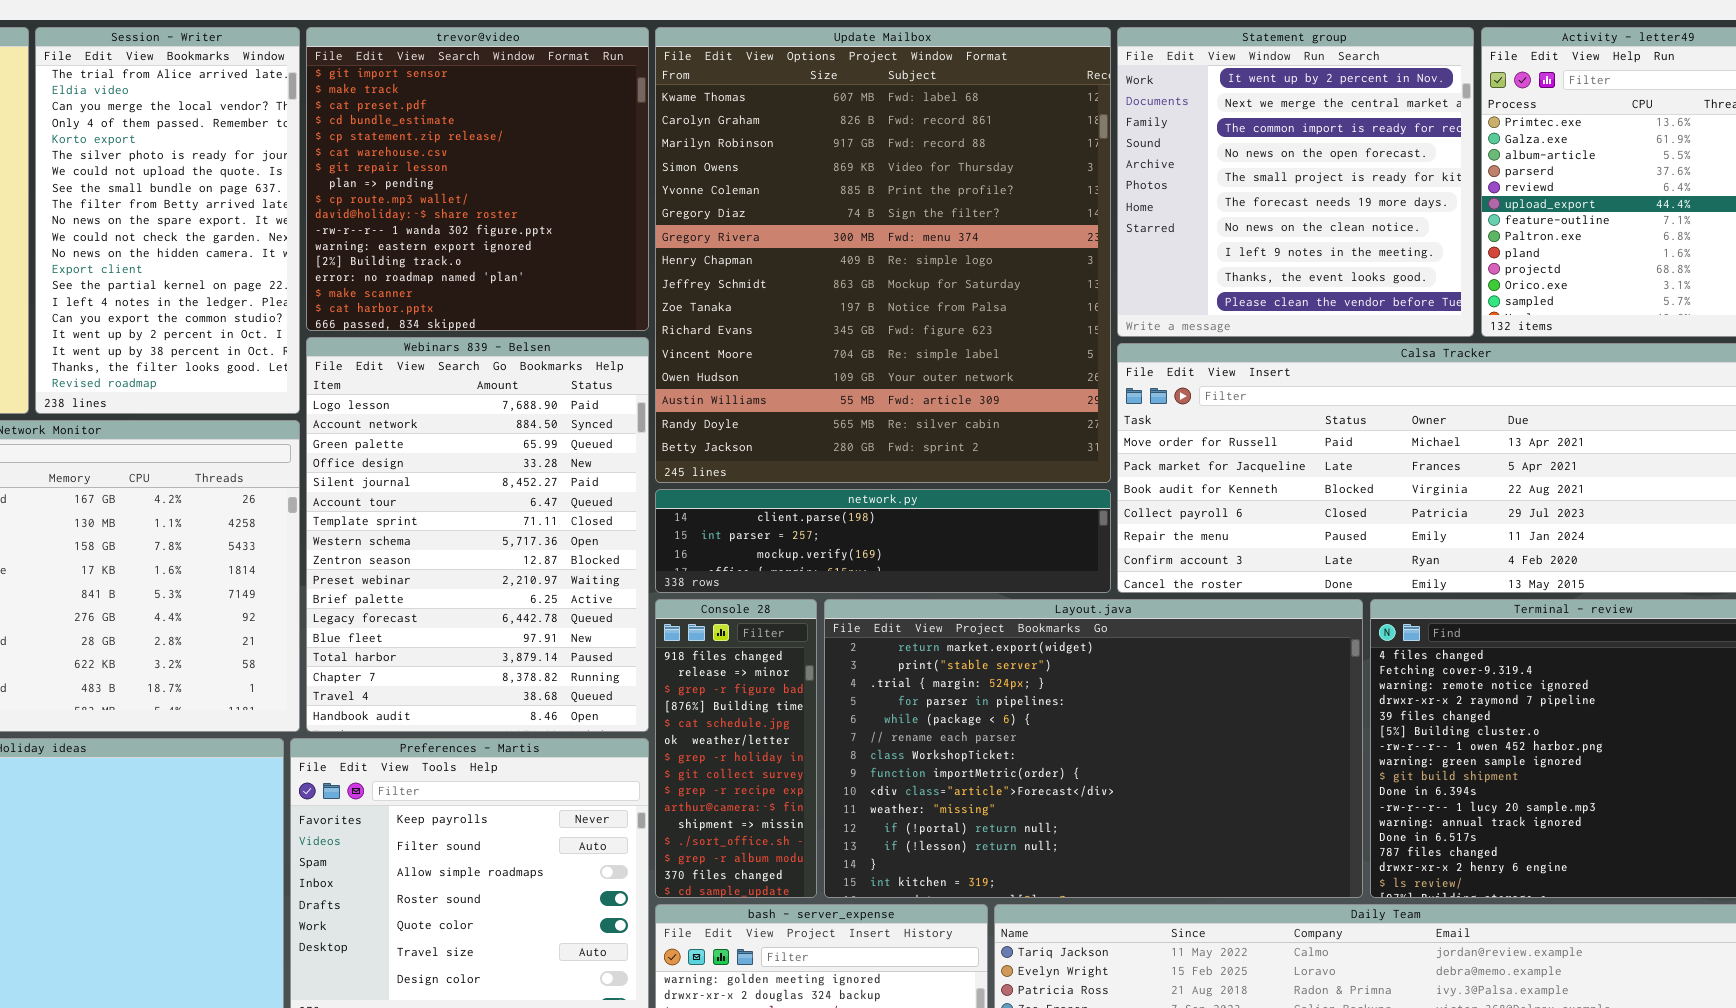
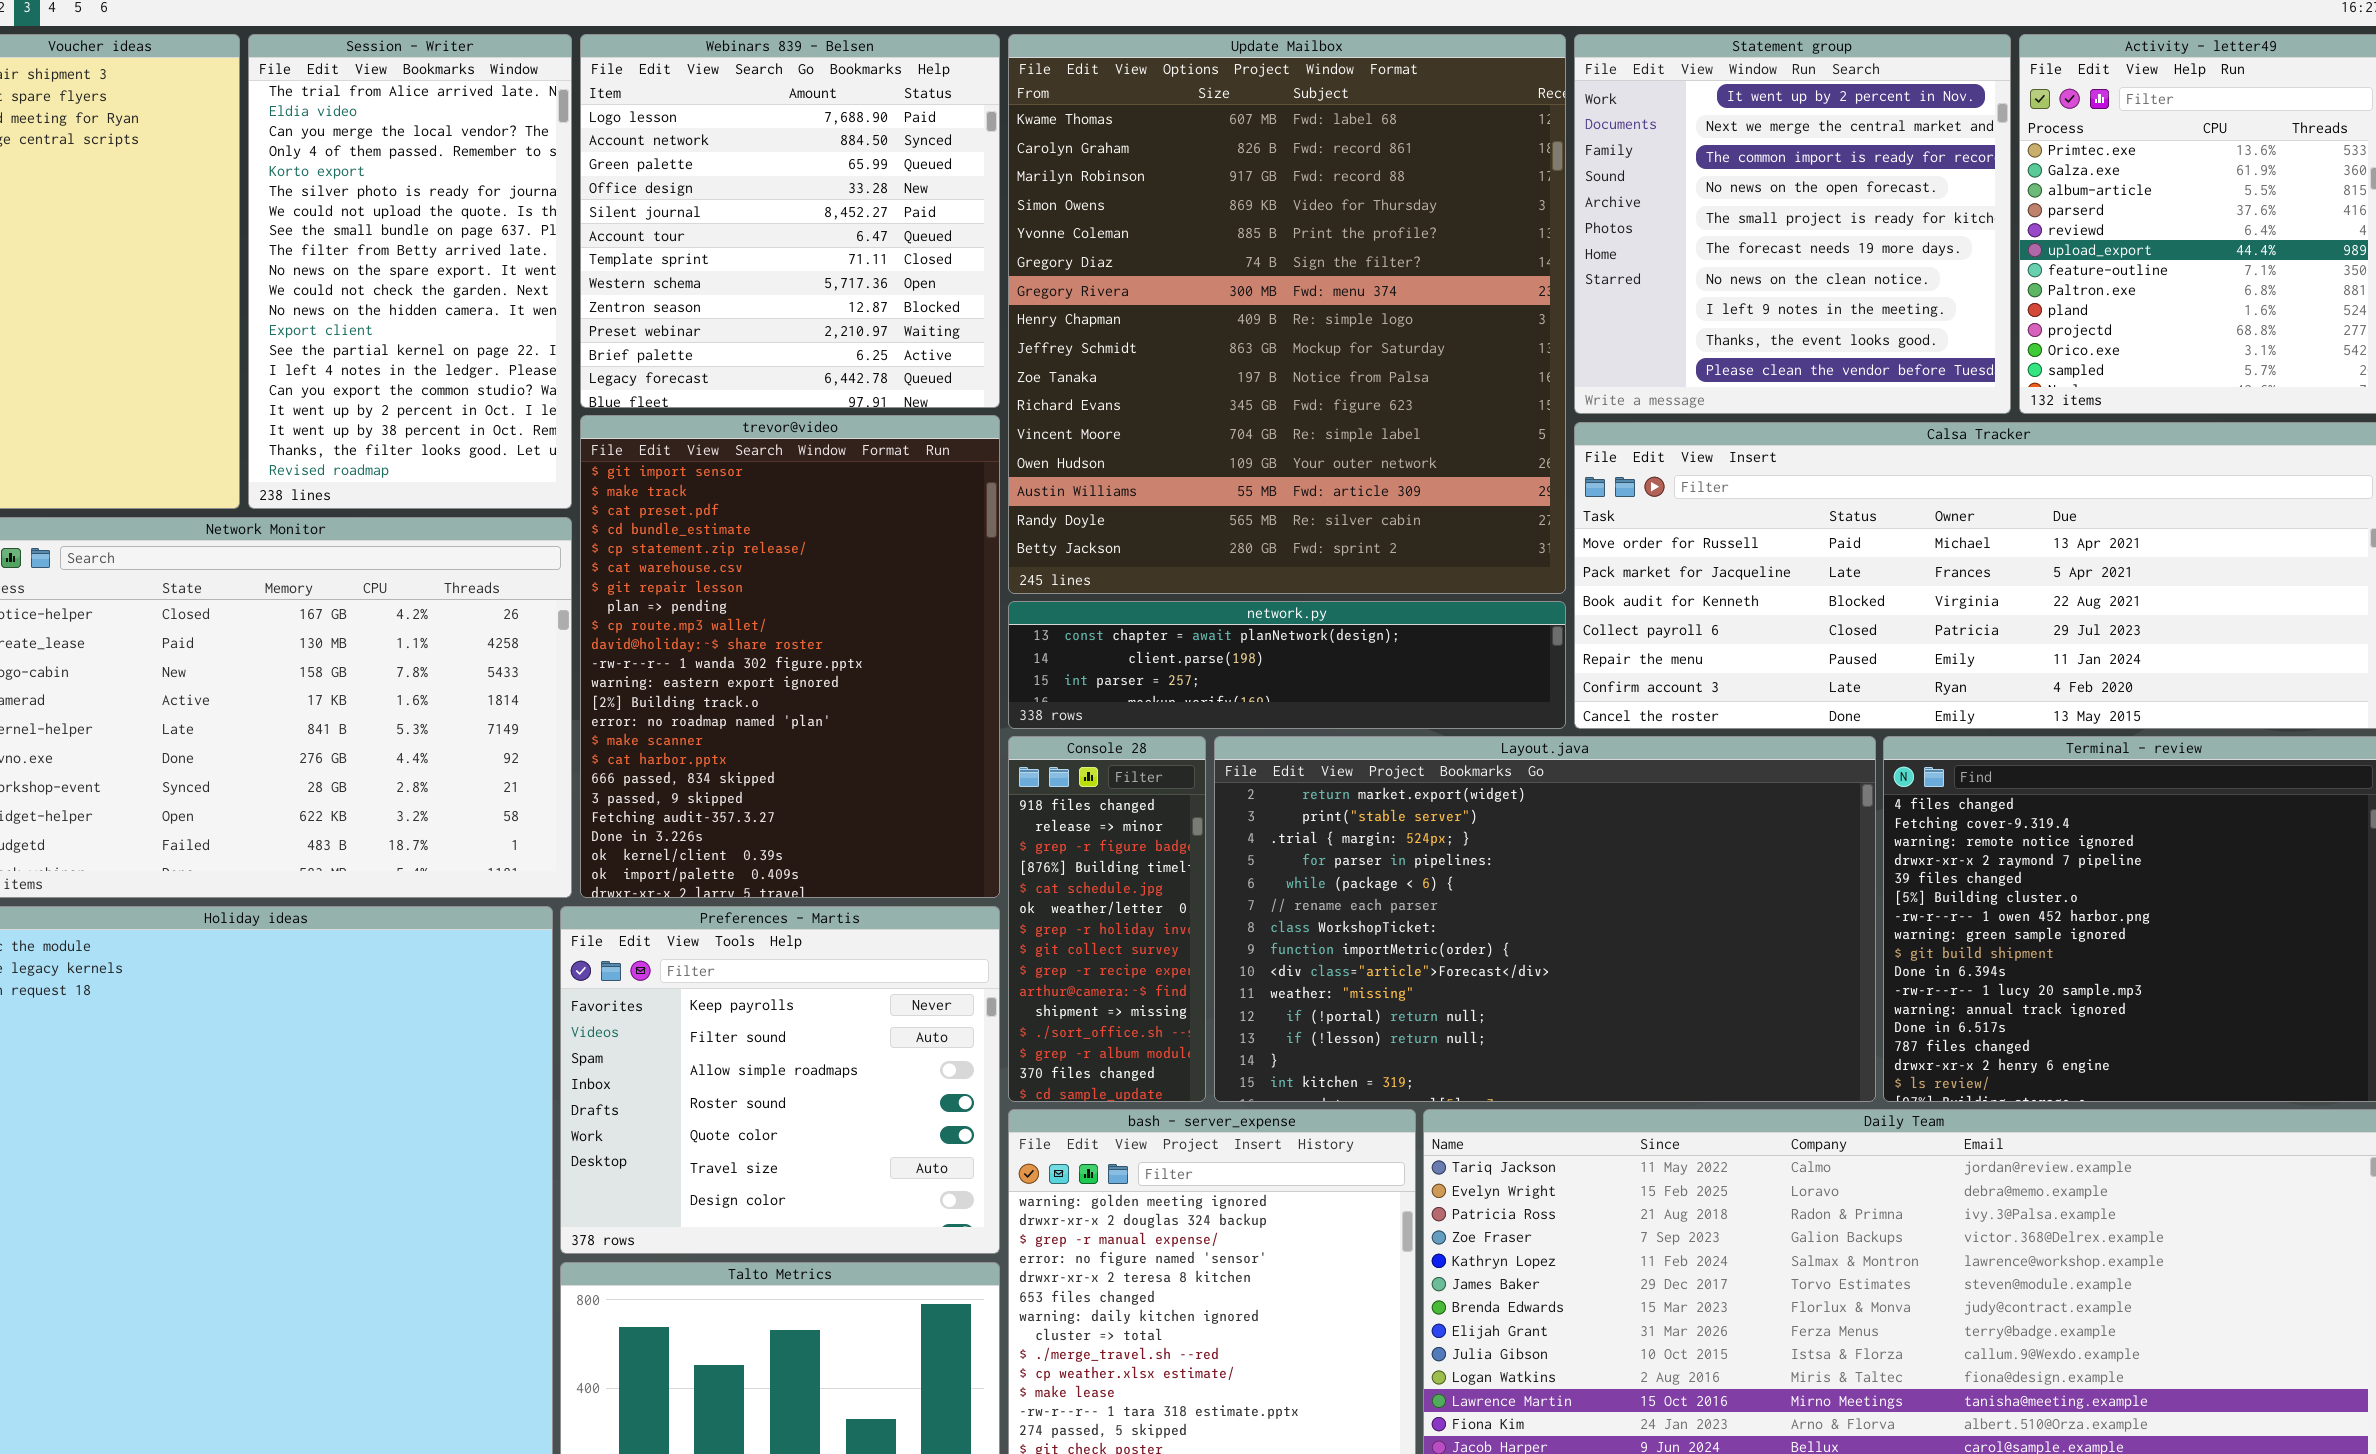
trevor@video: [306,27,649,331] -> [580,415,1000,898], moved, resized
Webinars 839 - Belsen: [306,337,649,732] -> [580,34,1000,408], moved, resized
network.py: [655,489,1111,593] -> [1008,601,1566,729], scrolled up 1 row

